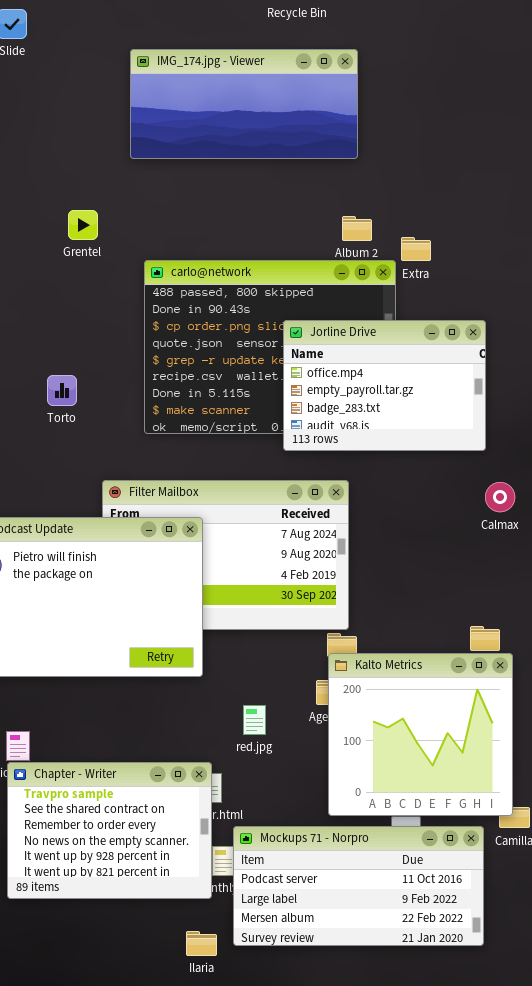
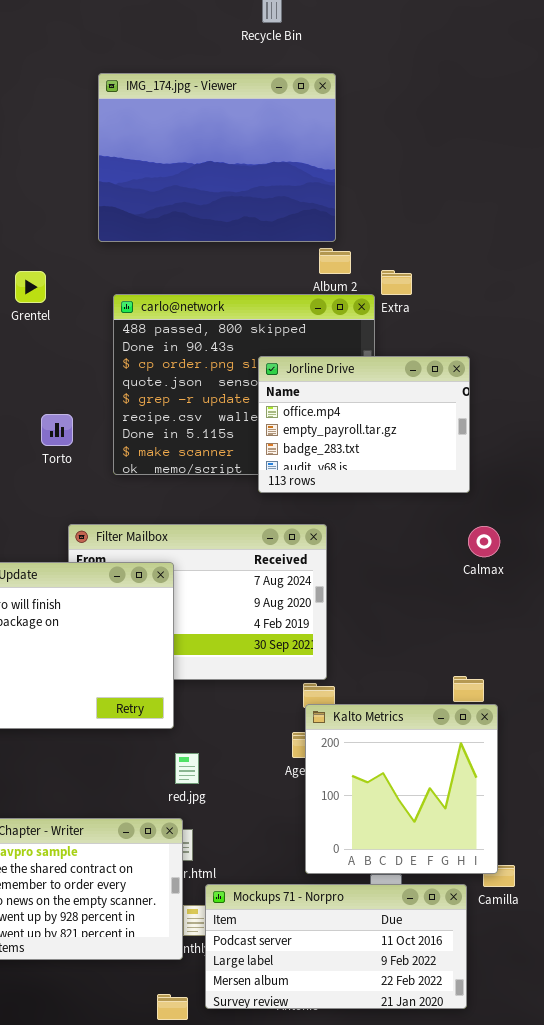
IMG_174.jpg - Viewer: [130,49,358,159] -> [98,73,336,242], resized
Grentel: [68,210,98,240] -> [15,271,46,303], moved
Torto: [47,375,77,406] -> [41,414,73,446], moved
red.jpg: [243,705,266,735] -> [175,753,199,784], moved

